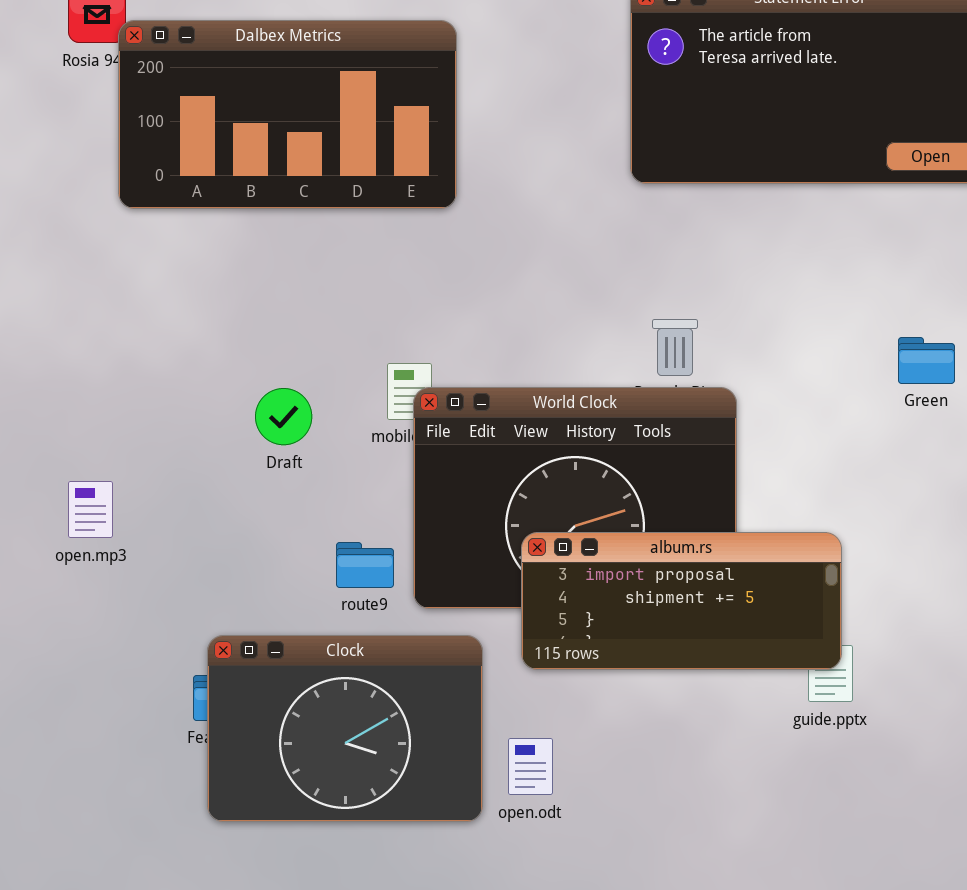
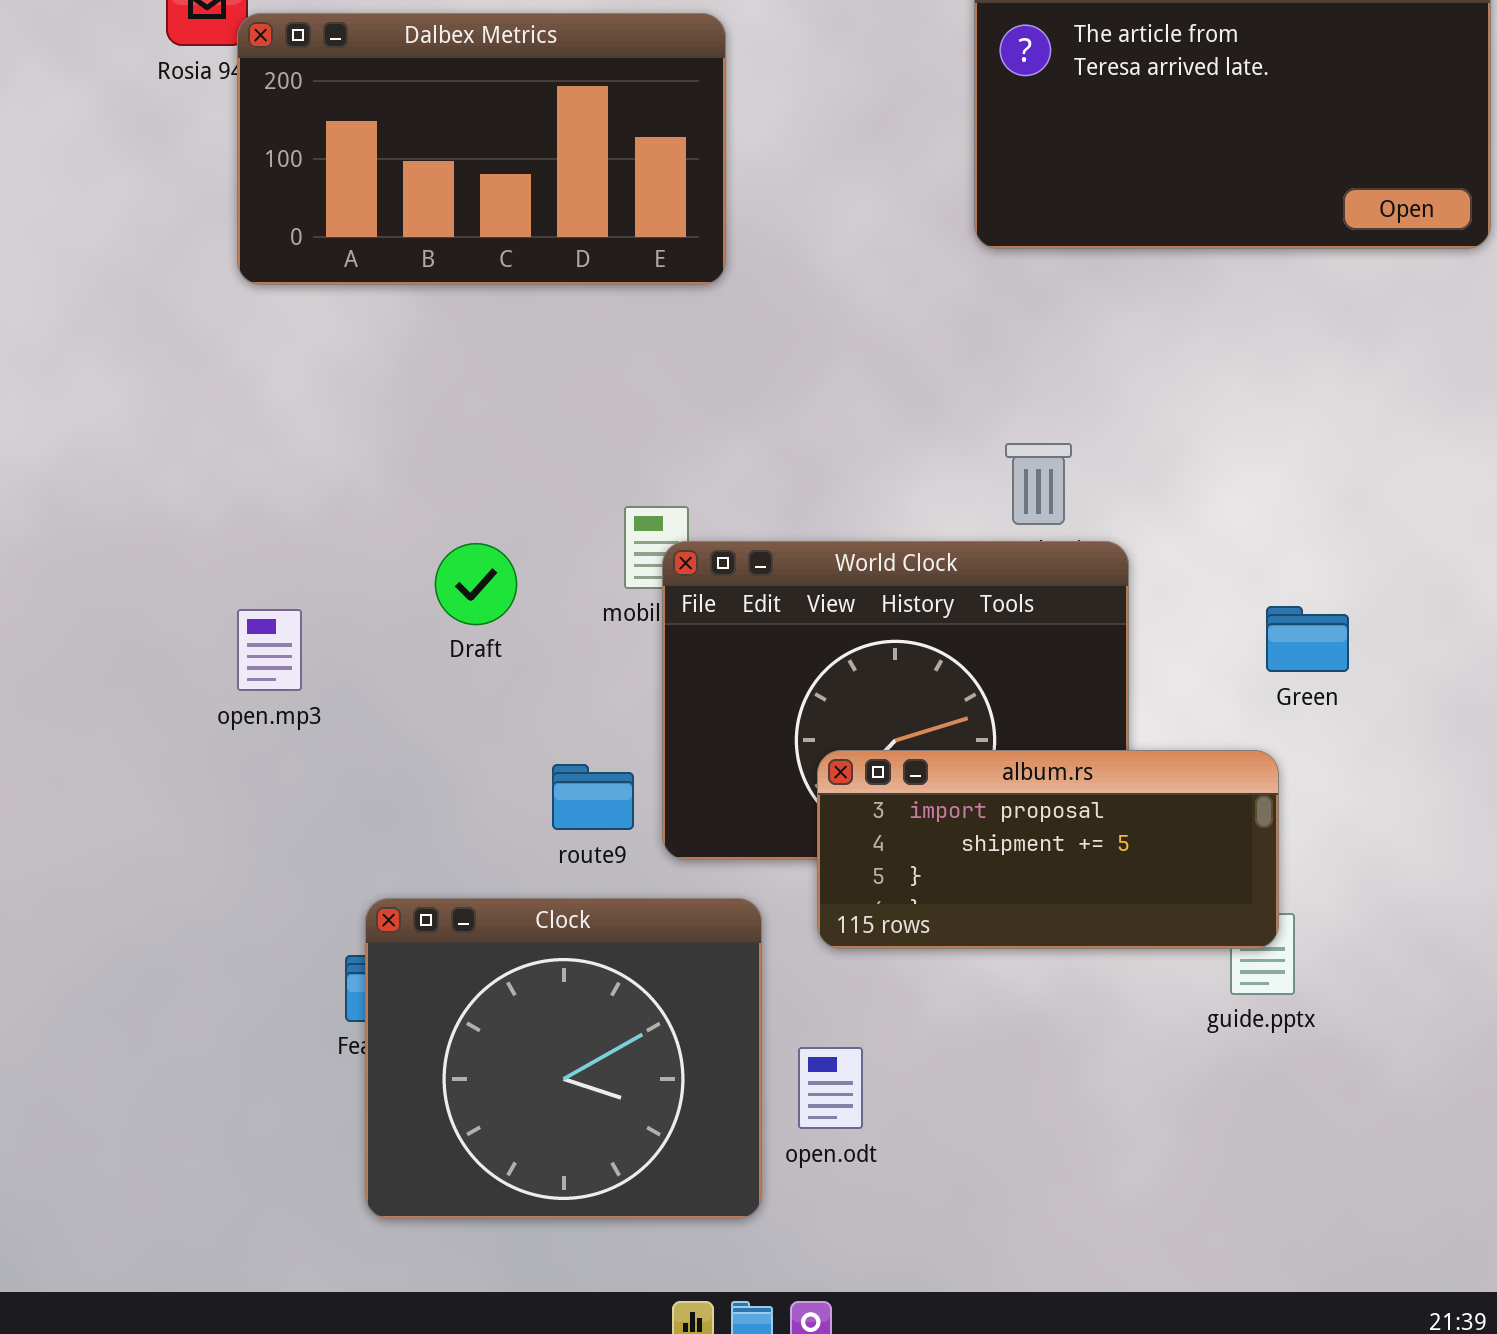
Green: [898,337,955,384] -> [1266,606,1349,672], moved
open.mp3: [68,481,113,538] -> [237,609,302,691], moved
Clock: [207,635,483,822] -> [365,898,762,1219], resized

